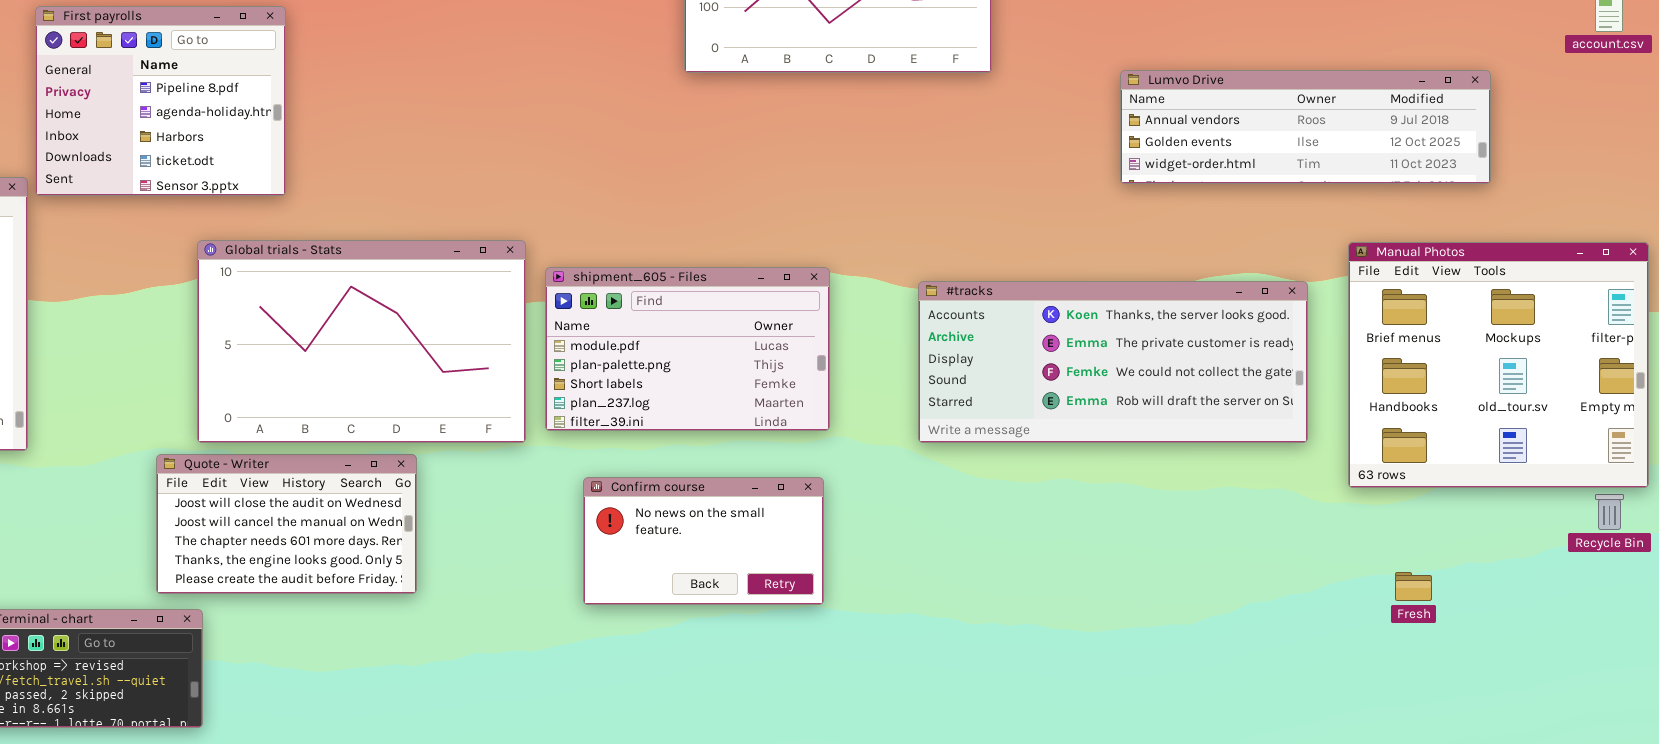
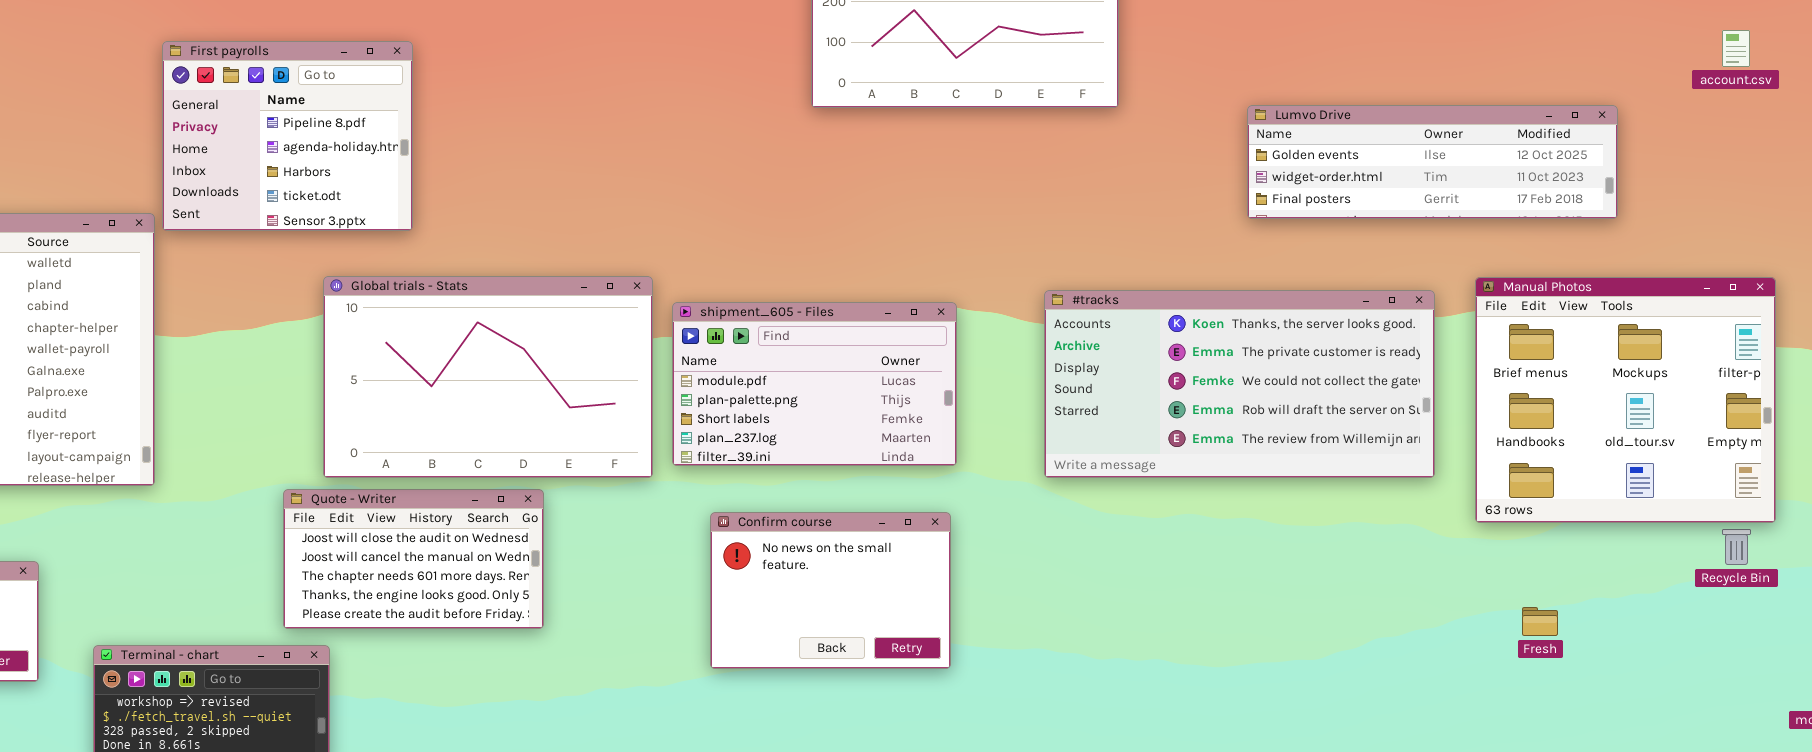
Lumvo Drive: [1120,70,1491,184] -> [1247,105,1618,219], scrolled down 1 row
#tracks: [918,281,1308,443] -> [1044,290,1435,478], resized
Confirm course: [583,477,824,605] -> [710,512,951,669], resized

